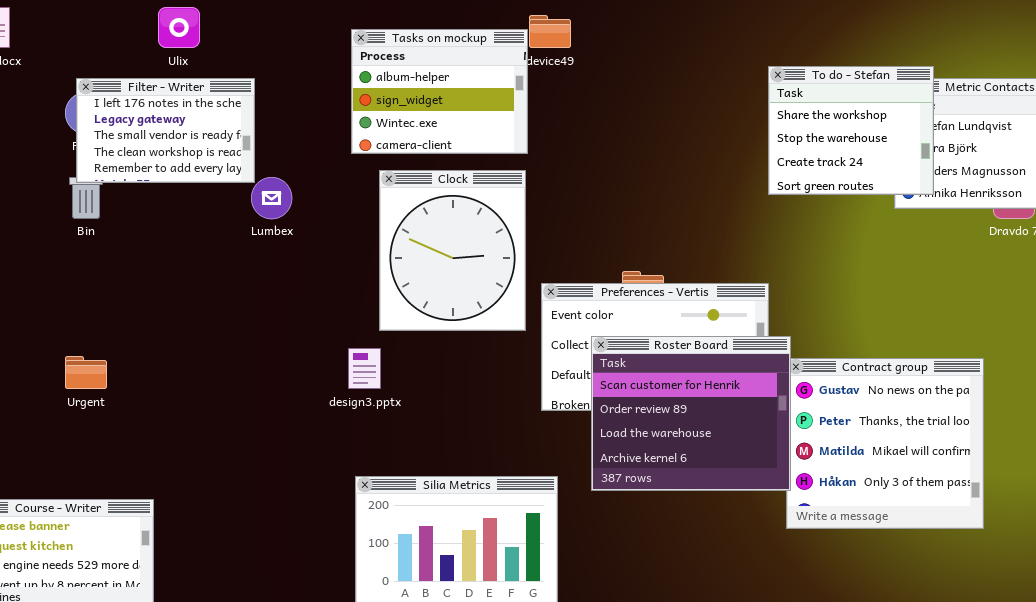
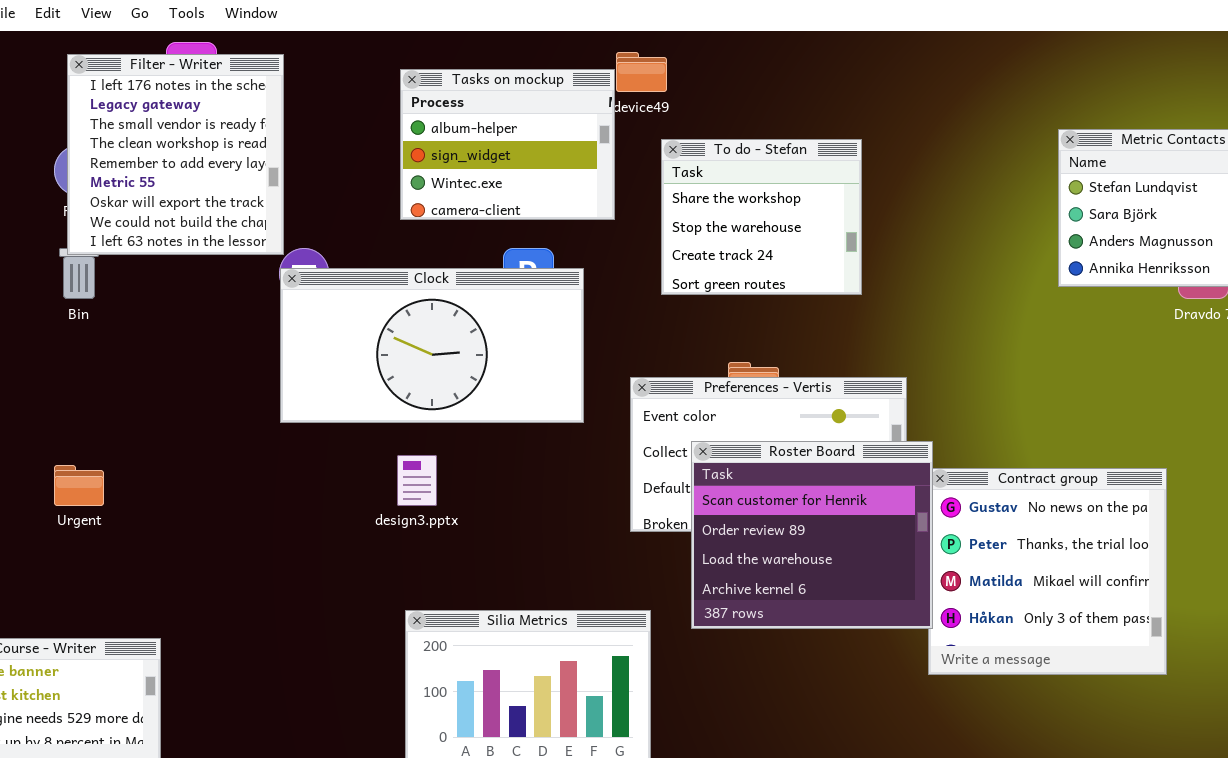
To do - Stefan: [768,66,934,195] -> [661,139,862,295], moved
Filter - Writer: [76,78,255,183] -> [67,54,284,255], resized
Clock: [379,170,526,331] -> [280,268,584,423], moved, resized

